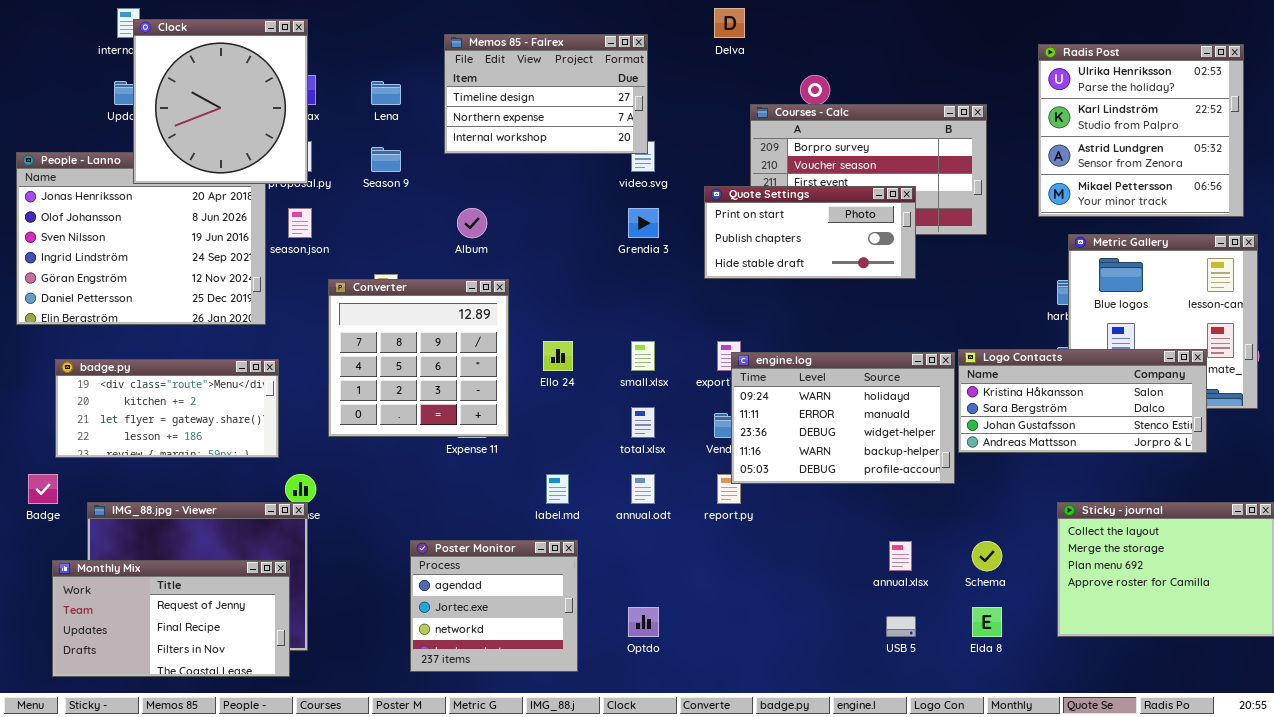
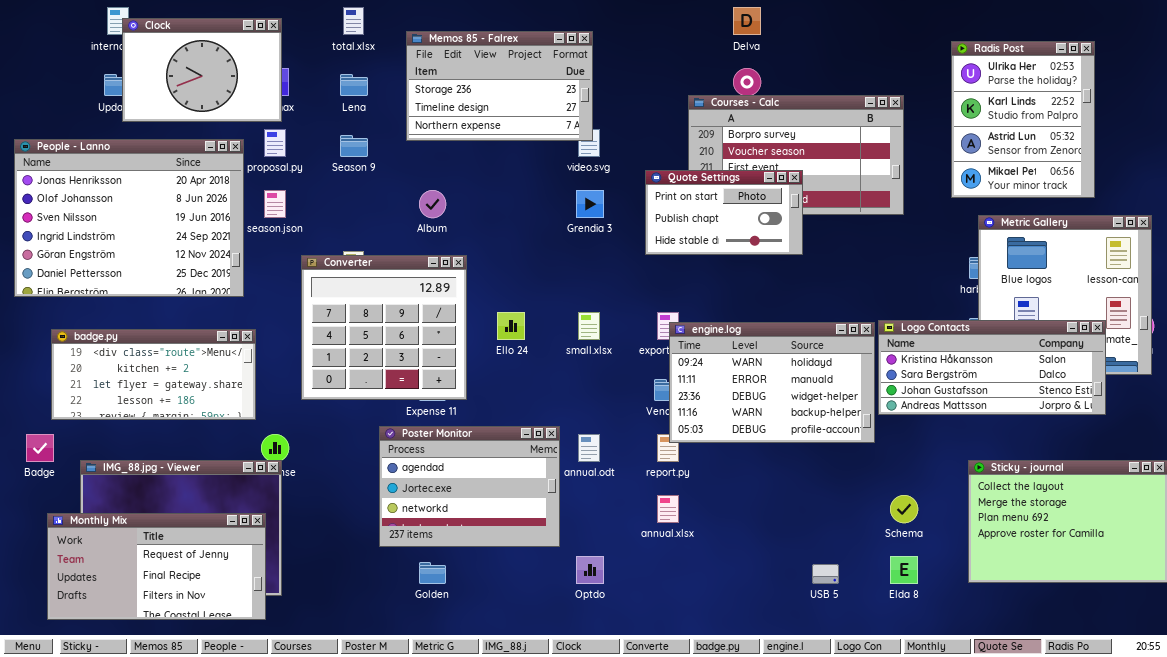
Delva: [714,8,745,38] -> [733,7,761,35], moved
Clock: [133,19,308,184] -> [122,18,282,122], resized
Memos 85 - Falrex: [444,34,648,154] -> [406,31,593,141], scrolled up 1 row
Radis Post: [1038,44,1244,217] -> [951,41,1095,198], resized
Quote Settings: [704,186,916,279] -> [645,170,803,255], resized
total.xlsx: [631,407,655,438] -> [343,7,364,35], moved
Poster Monitor: [410,540,578,672] -> [379,426,560,547], moved, resized
annual.xlsx: [889,541,912,571] -> [657,495,679,523], moved

